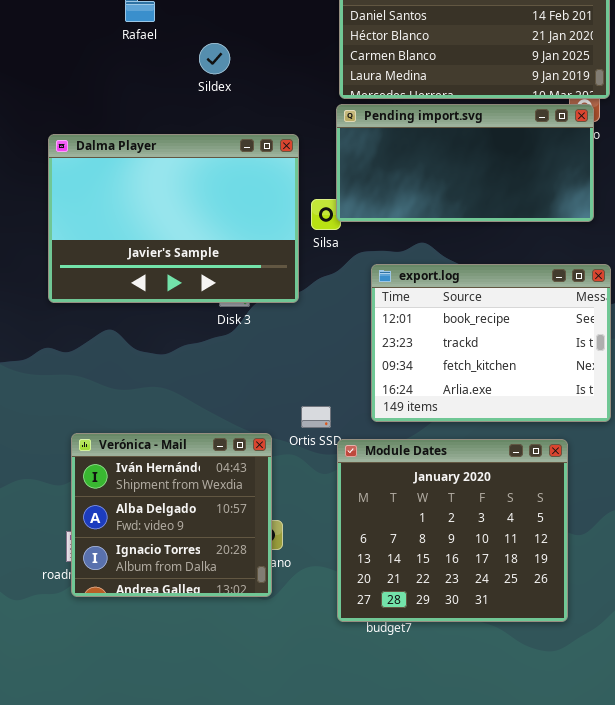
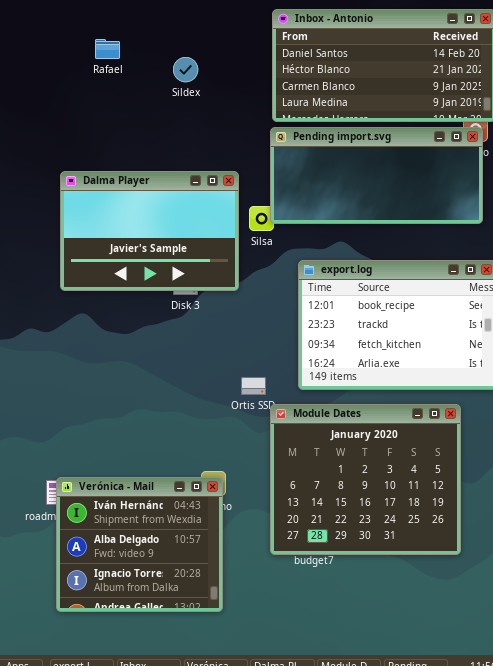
Sildex: [199,43,230,74] -> [173,57,198,82], moved
Dalma Player: [48,134,299,303] -> [60,171,239,291], resized
Verónica - Mail: [71,433,272,597] -> [56,477,223,612], moved

